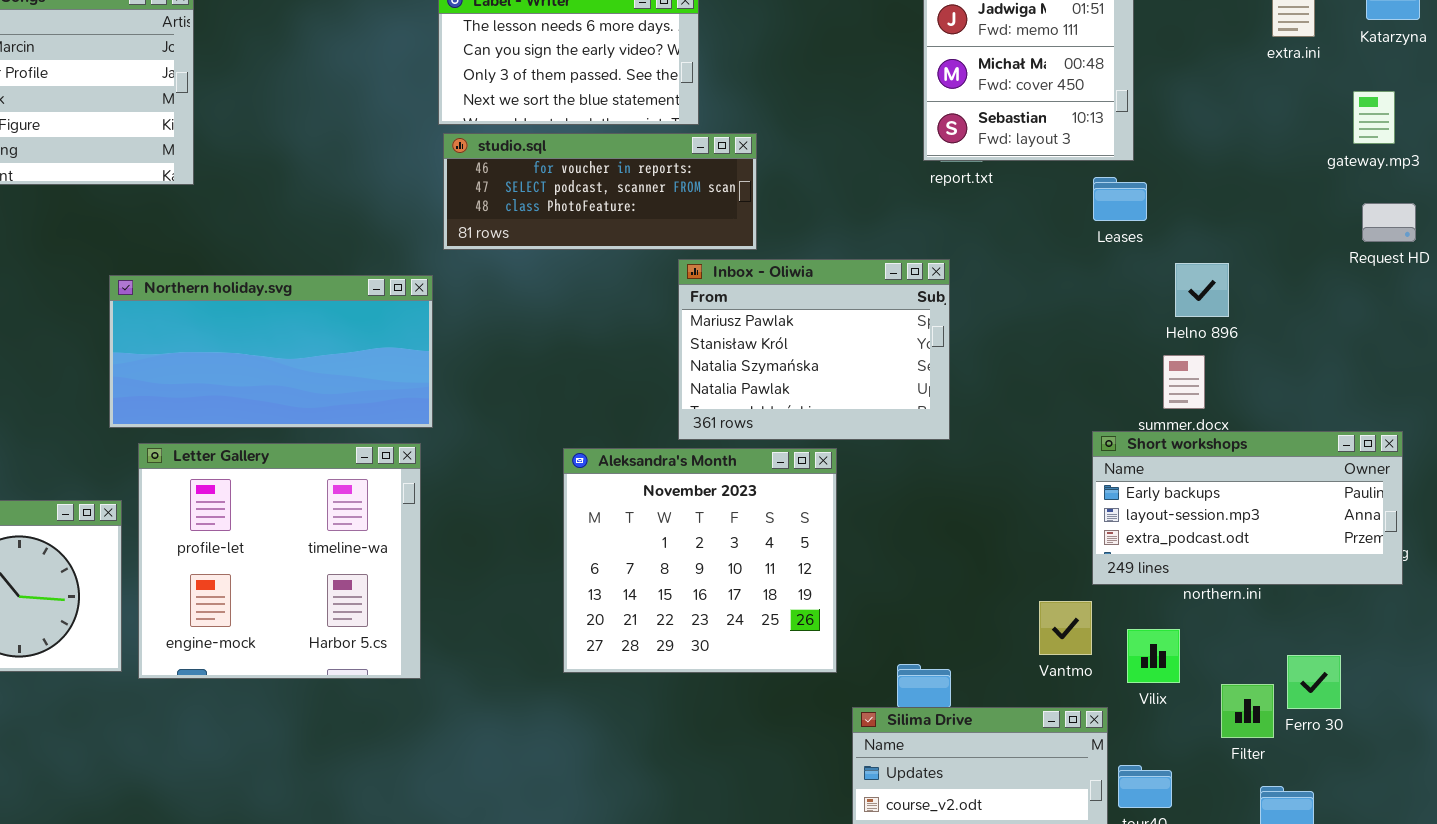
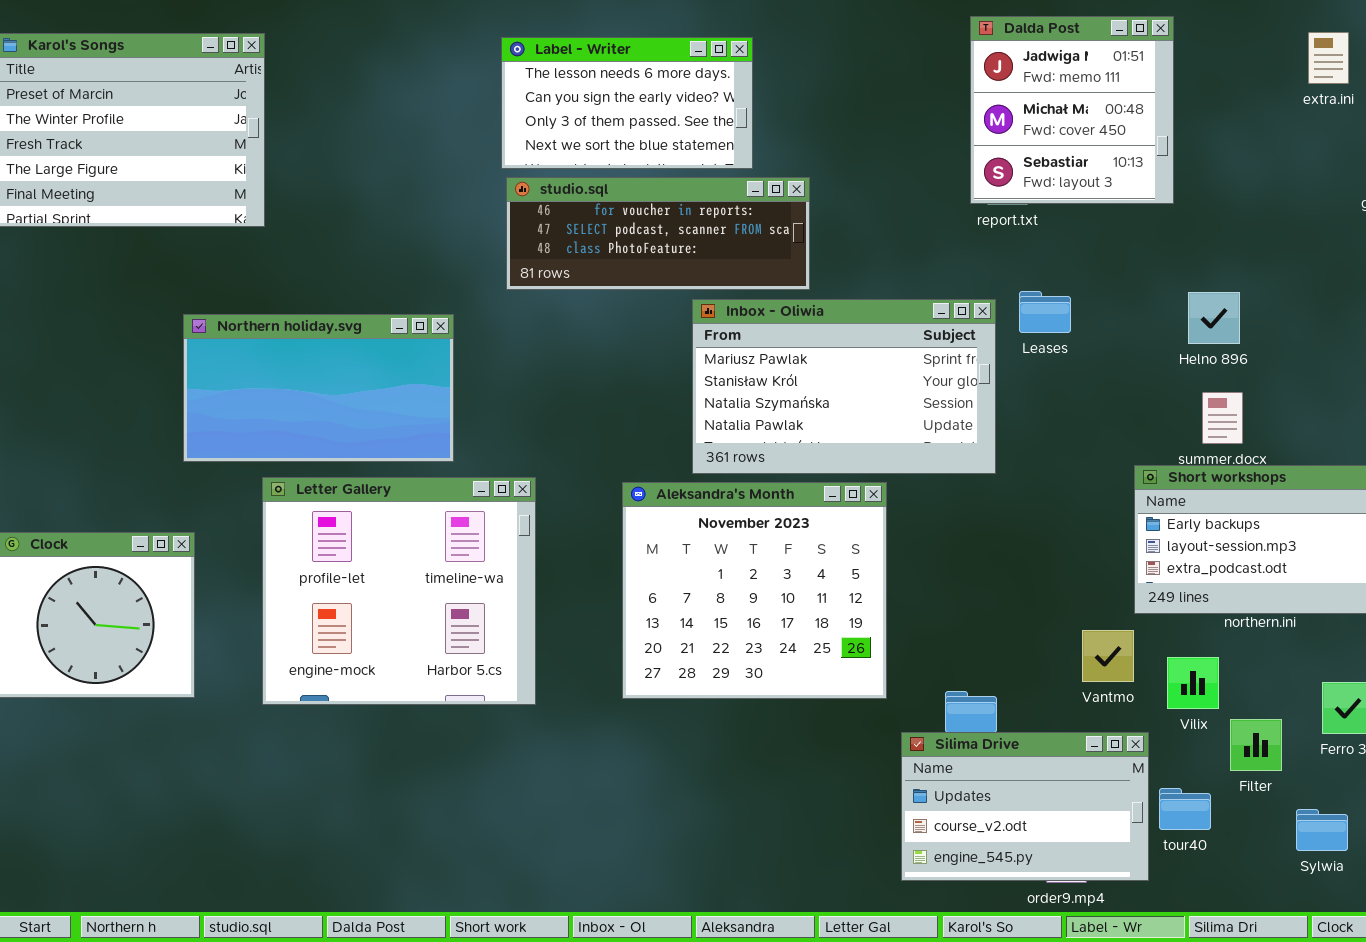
Leases: [1093,177,1147,221] -> [1019,291,1071,333], moved
Inbox - Oliwia: [678,259,950,440] -> [692,299,996,474], resized
Helno 896: [1175,263,1229,317] -> [1188,292,1240,344], moved
Northern holiday.svg: [109,275,433,428] -> [183,314,454,462], resized
Letter Gallery: [138,443,421,679] -> [262,477,536,705], moved
Filter: [1221,684,1274,738] -> [1230,719,1282,771], moved

